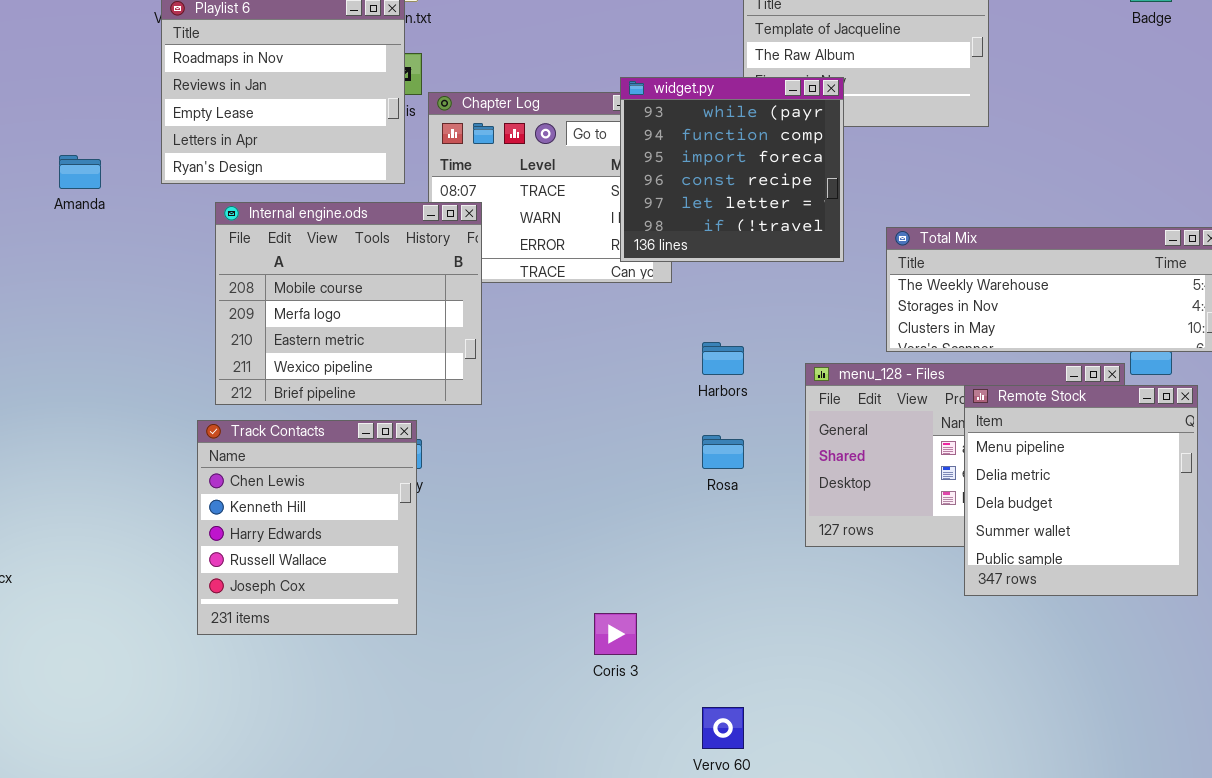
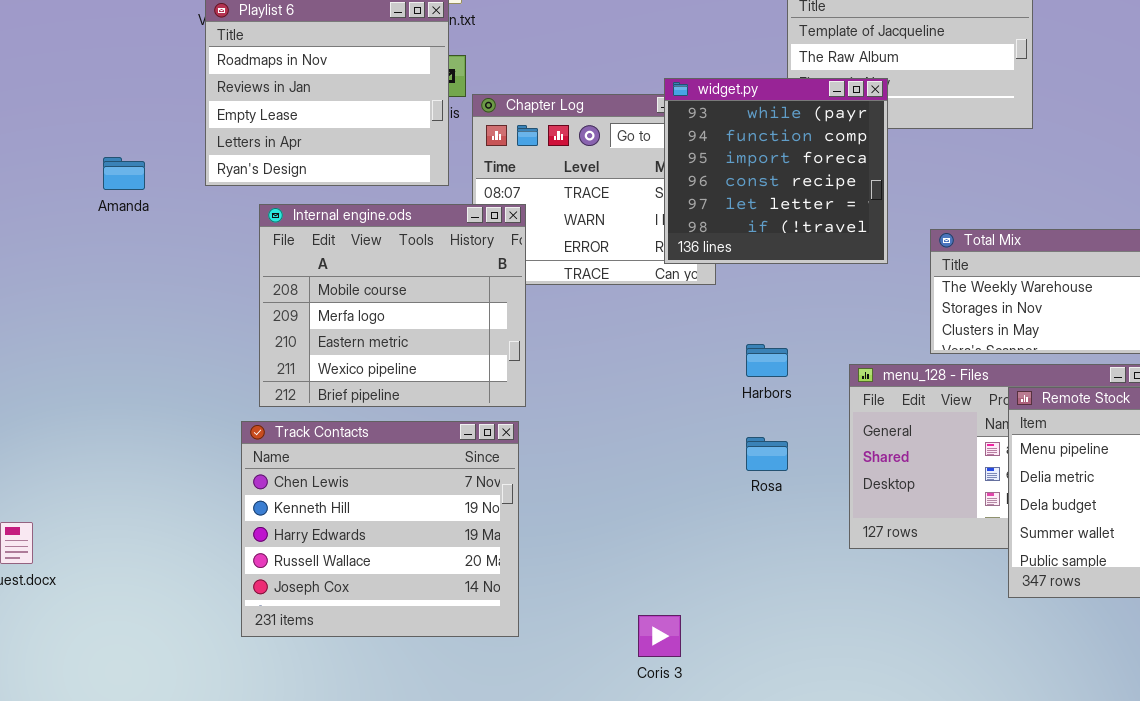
Track Contacts: [197,420,417,635] -> [241,421,519,637], resized

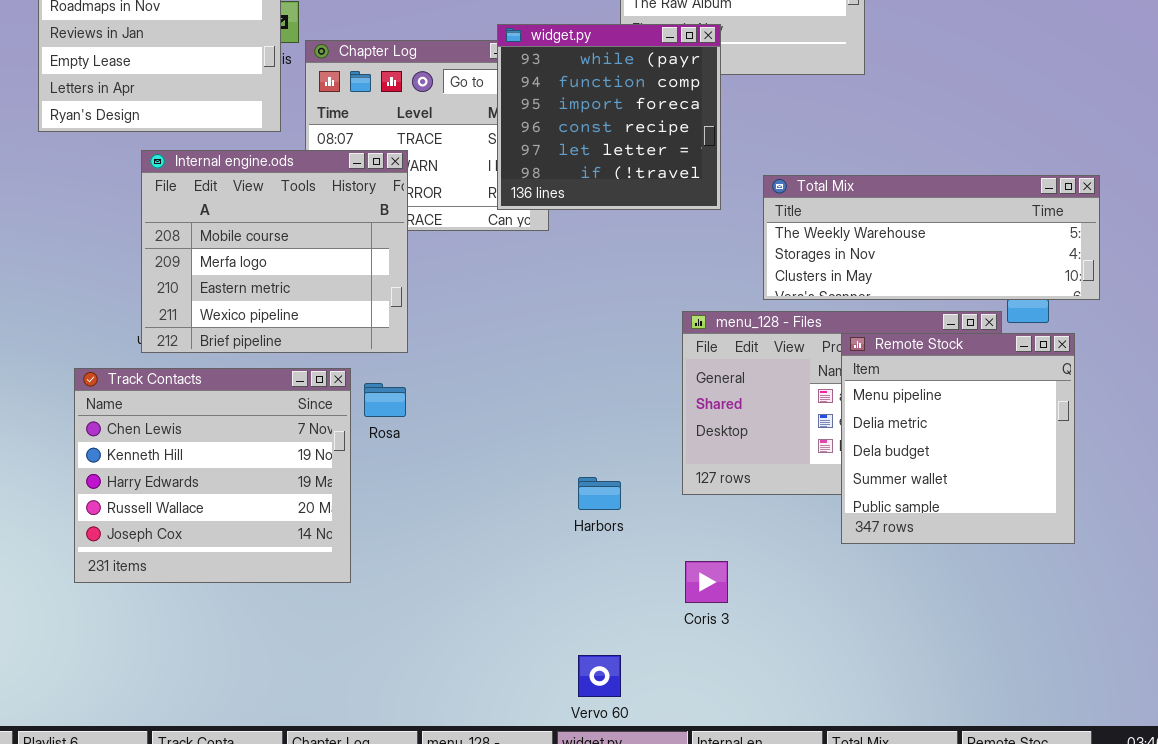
Internal engine.ods: [259,204,526,407] -> [141,150,408,353], moved
Harbors: [746,344,788,377] -> [578,477,621,510], moved
Rosa: [746,437,788,471] -> [364,383,406,417], moved
Coris 3: [638,615,681,657] -> [685,561,728,603], moved

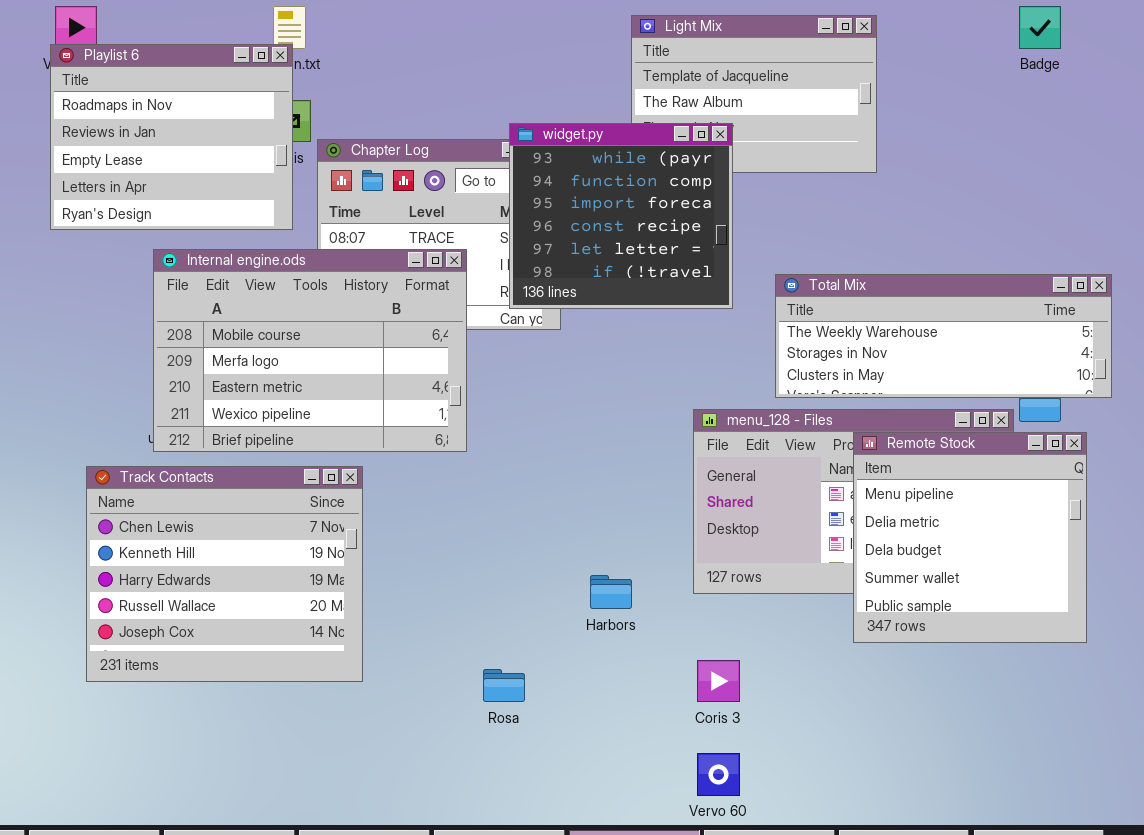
Internal engine.ods: [141,150,408,353] -> [153,249,467,452], resized
Rosa: [364,383,406,417] -> [483,669,525,702], moved
Vervo 60: [578,655,621,697] -> [697,753,740,796], moved

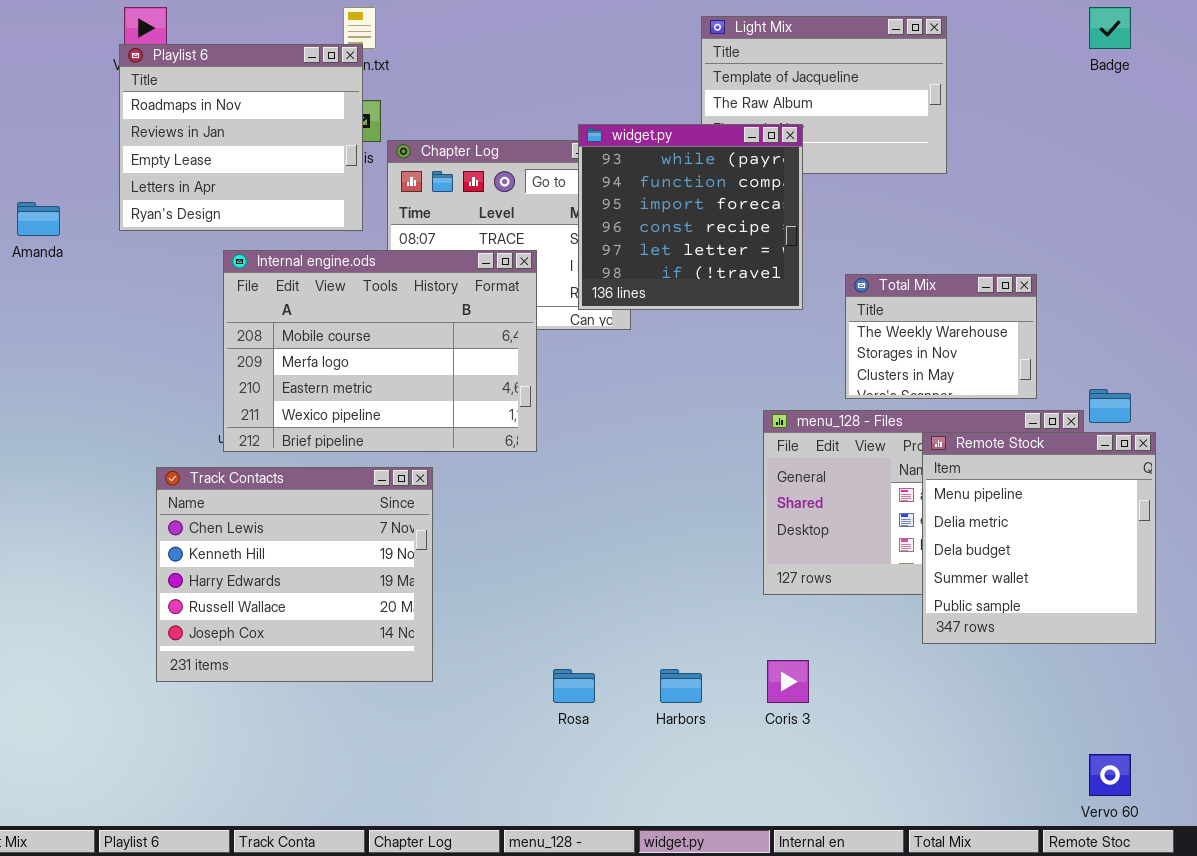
Total Mix: [775,274,1112,398] -> [845,274,1037,399], resized
Harbors: [590,575,632,609] -> [660,669,702,703], moved
Vervo 60: [697,753,740,796] -> [1089,754,1131,796], moved

